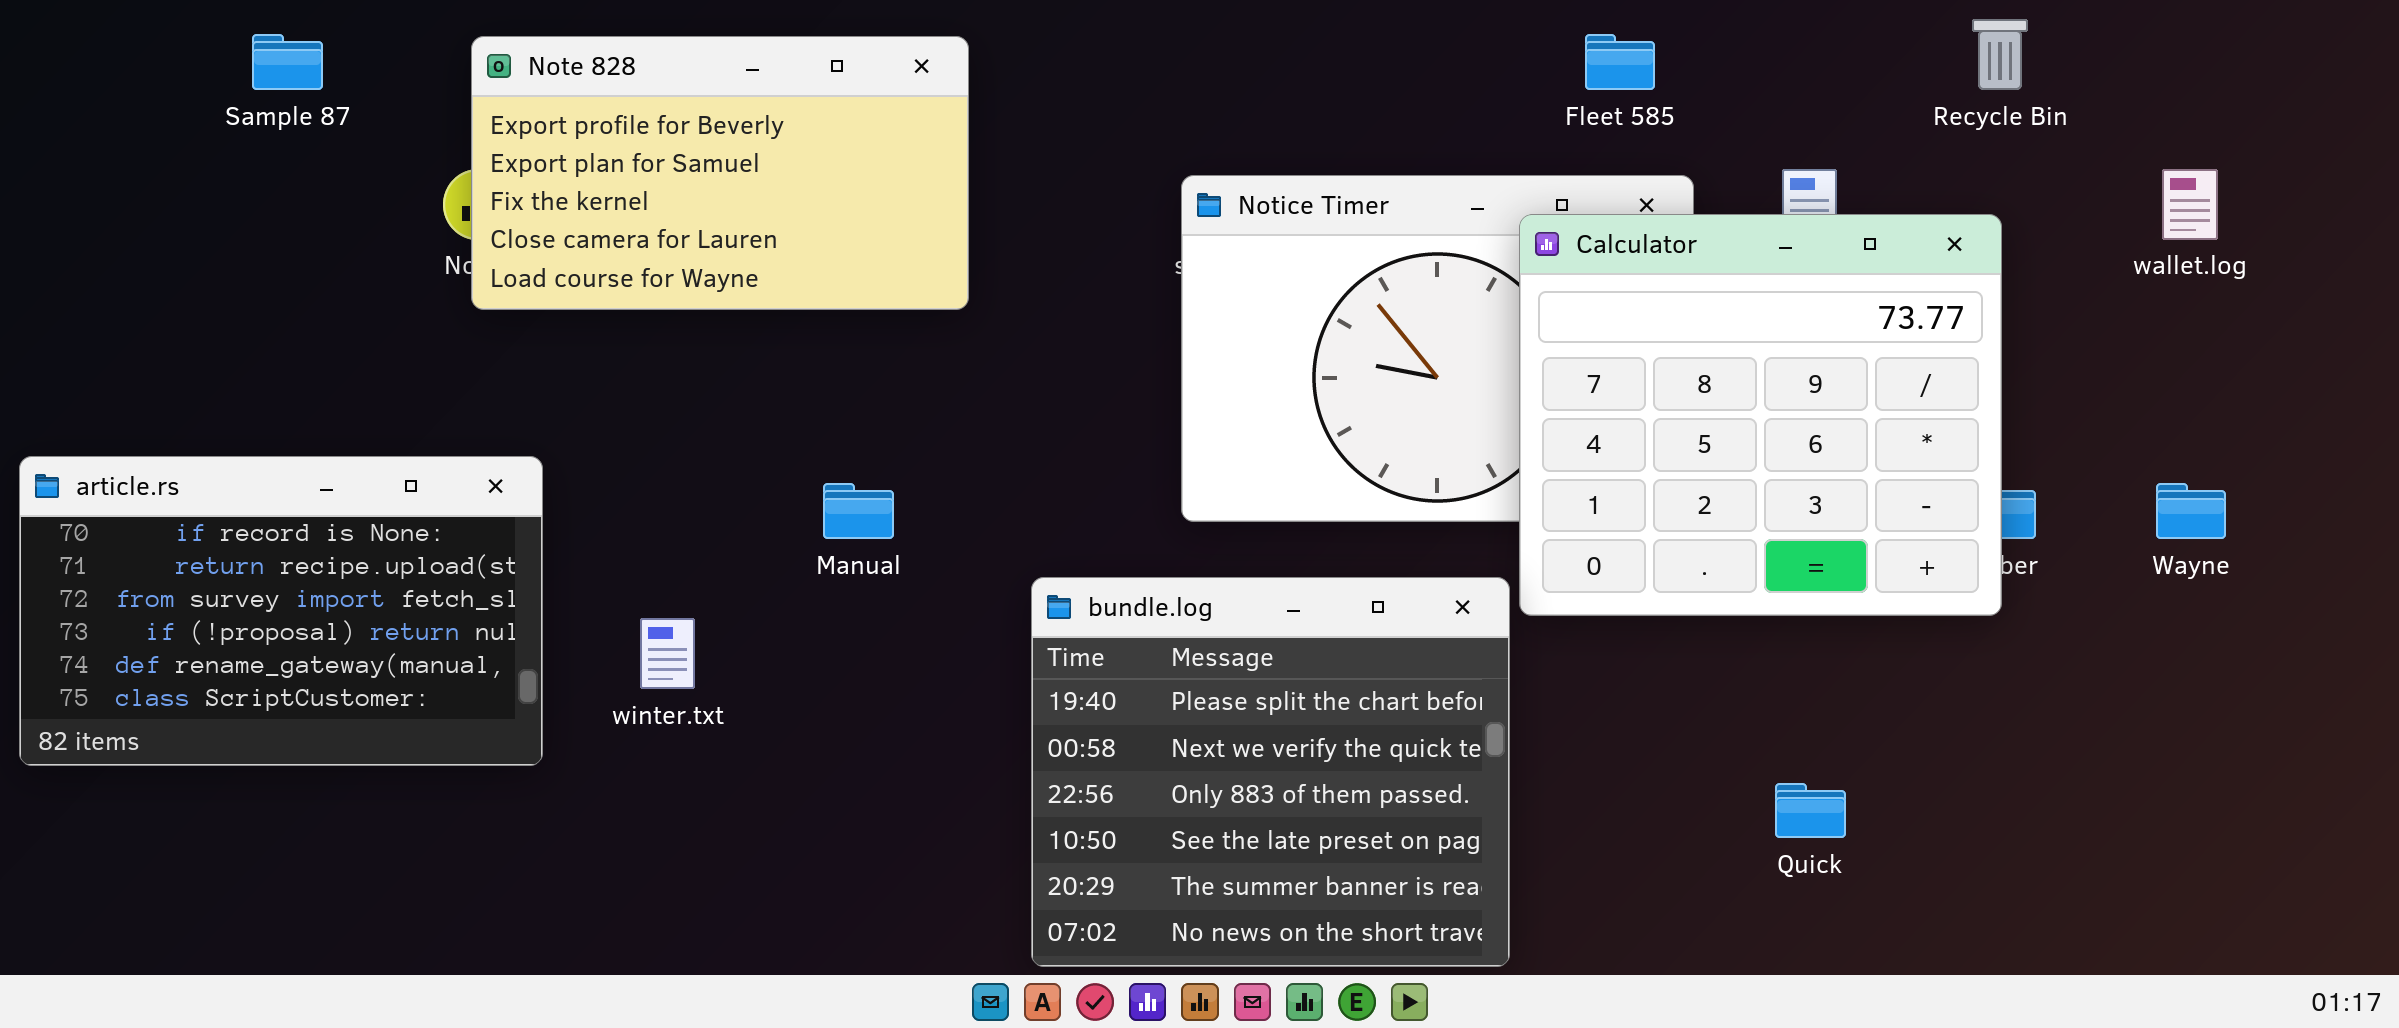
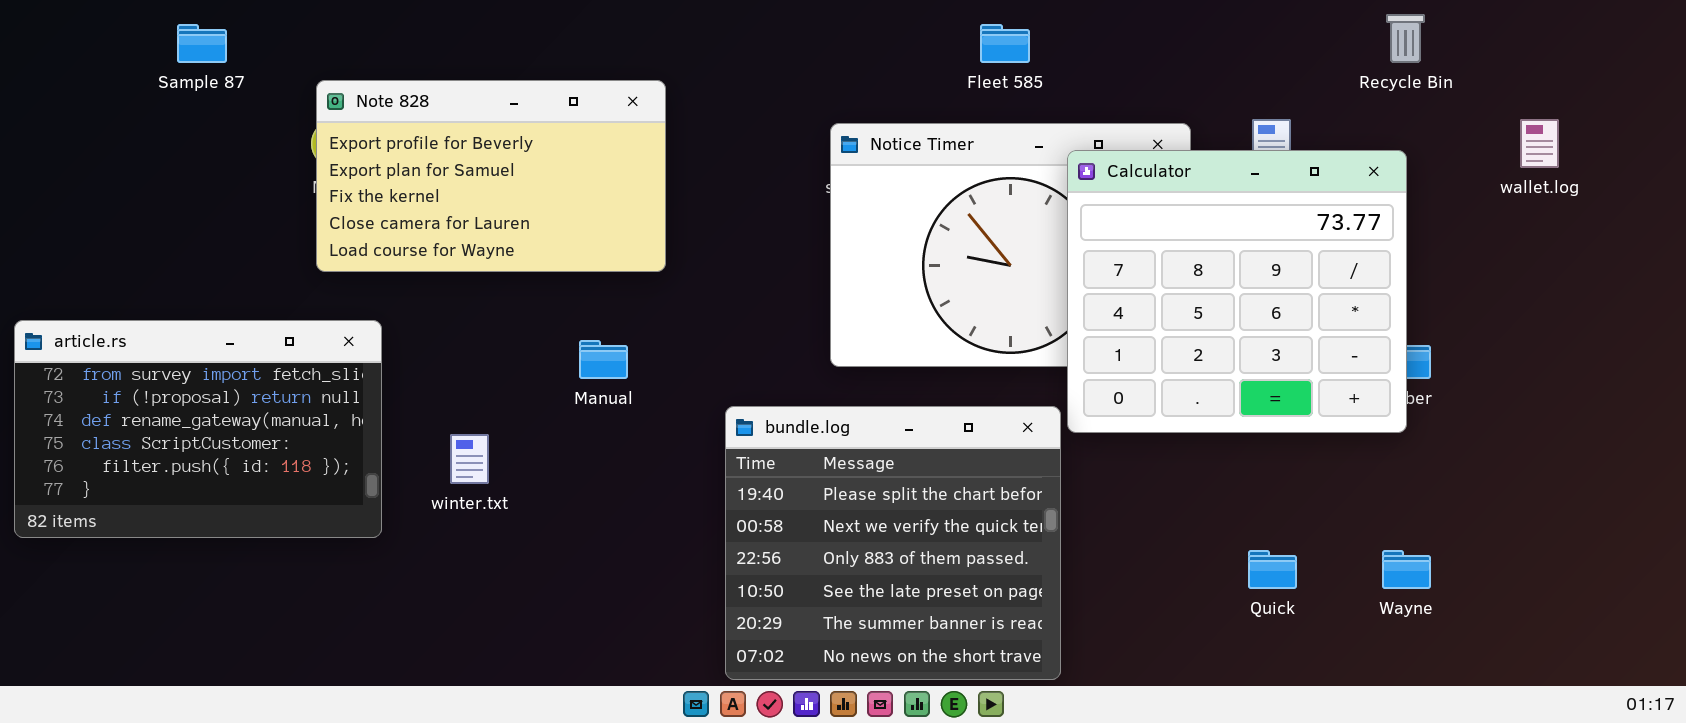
Fleet 585: [1585,34,1655,90] -> [980,24,1030,63], moved
Note 828: [471,36,969,310] -> [316,80,666,272], moved
article.rs: [19,456,543,766] -> [14,320,382,538], scrolled down 2 rows
Wayne: [2156,483,2226,539] -> [1382,550,1431,589], moved

